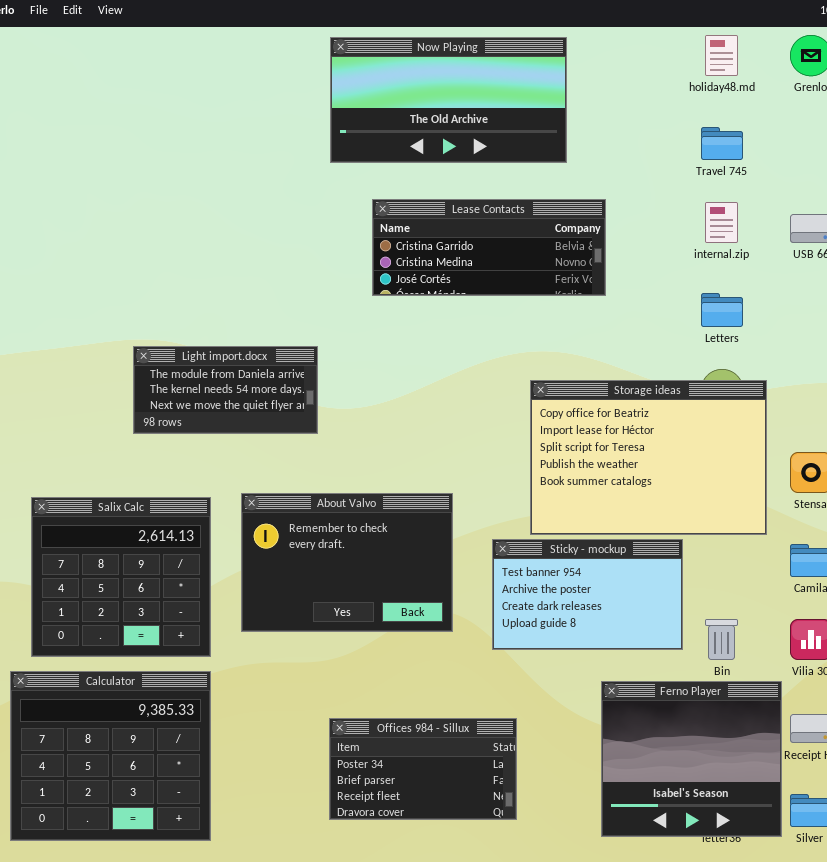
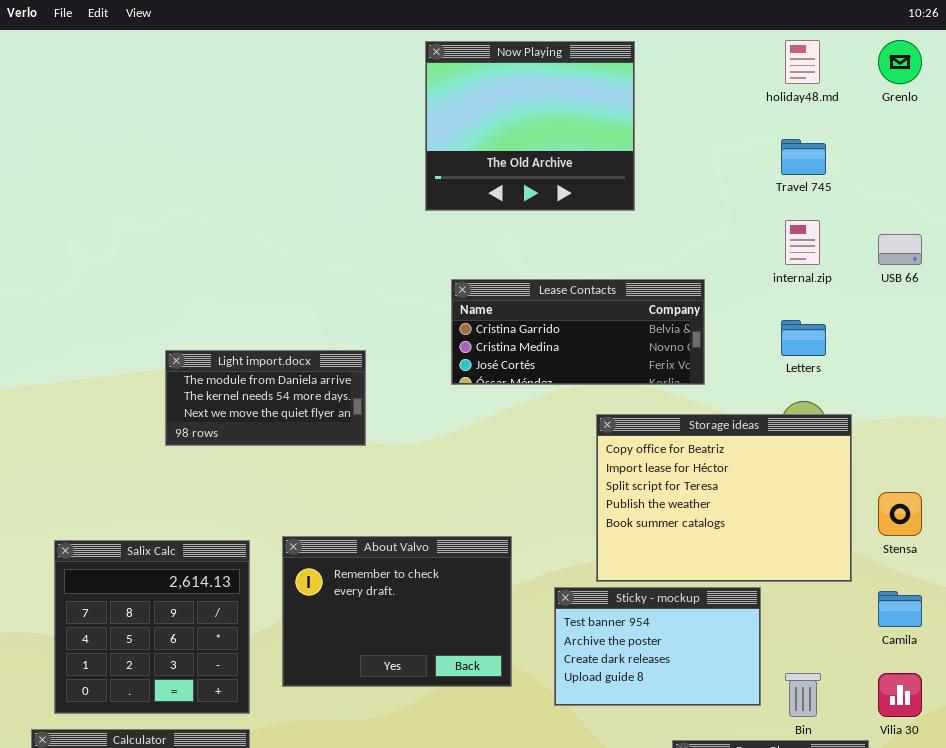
Now Playing: [330,37,567,163] -> [425,41,635,211], resized
Lease Contacts: [372,199,606,296] -> [451,279,705,385], moved
Light import.docx: [133,346,318,434] -> [165,350,366,446], moved

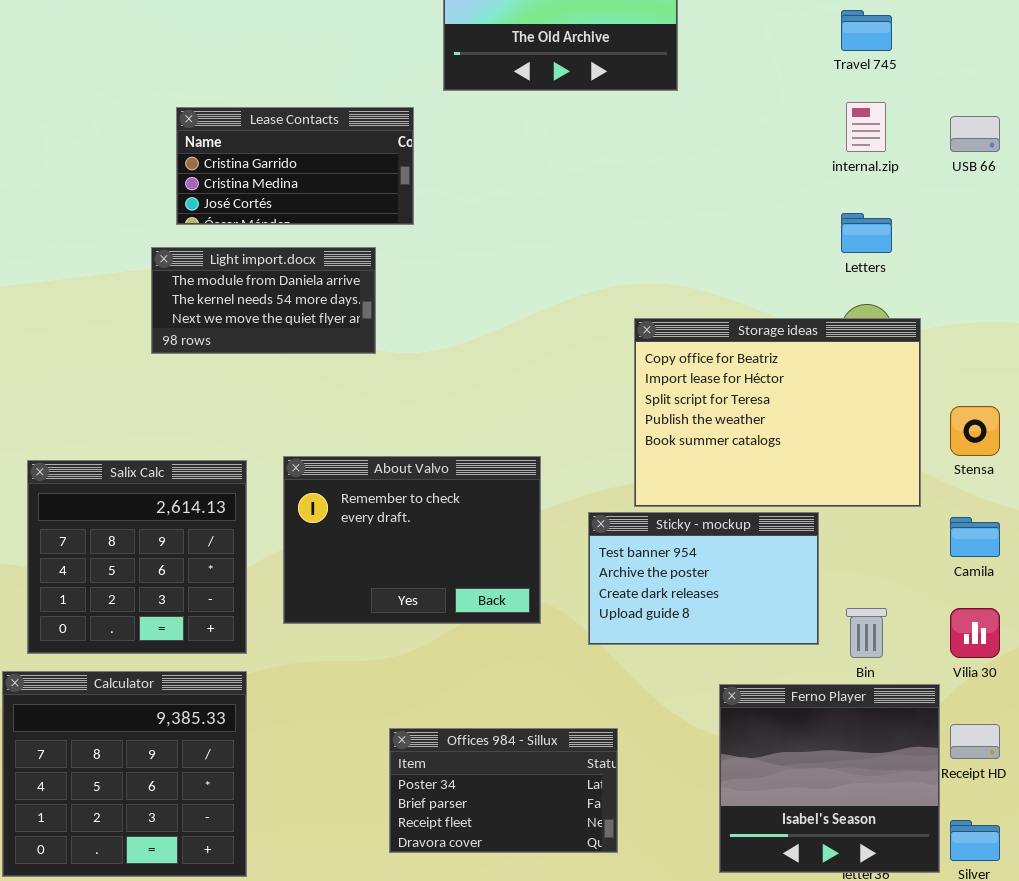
Lease Contacts: [451,279,705,385] -> [176,107,414,225], moved, resized

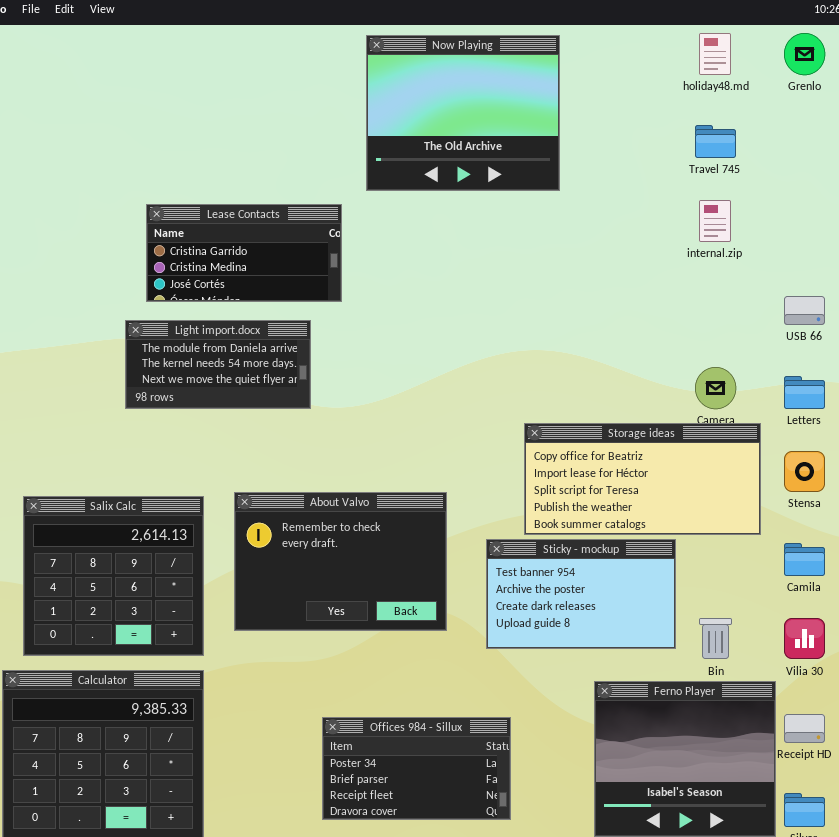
USB 66: [950,116,1000,152] -> [784,296,825,325], moved
Letters: [841,213,892,253] -> [784,376,825,409], moved
Storage ideas: [634,318,921,507] -> [524,423,761,535], resized

